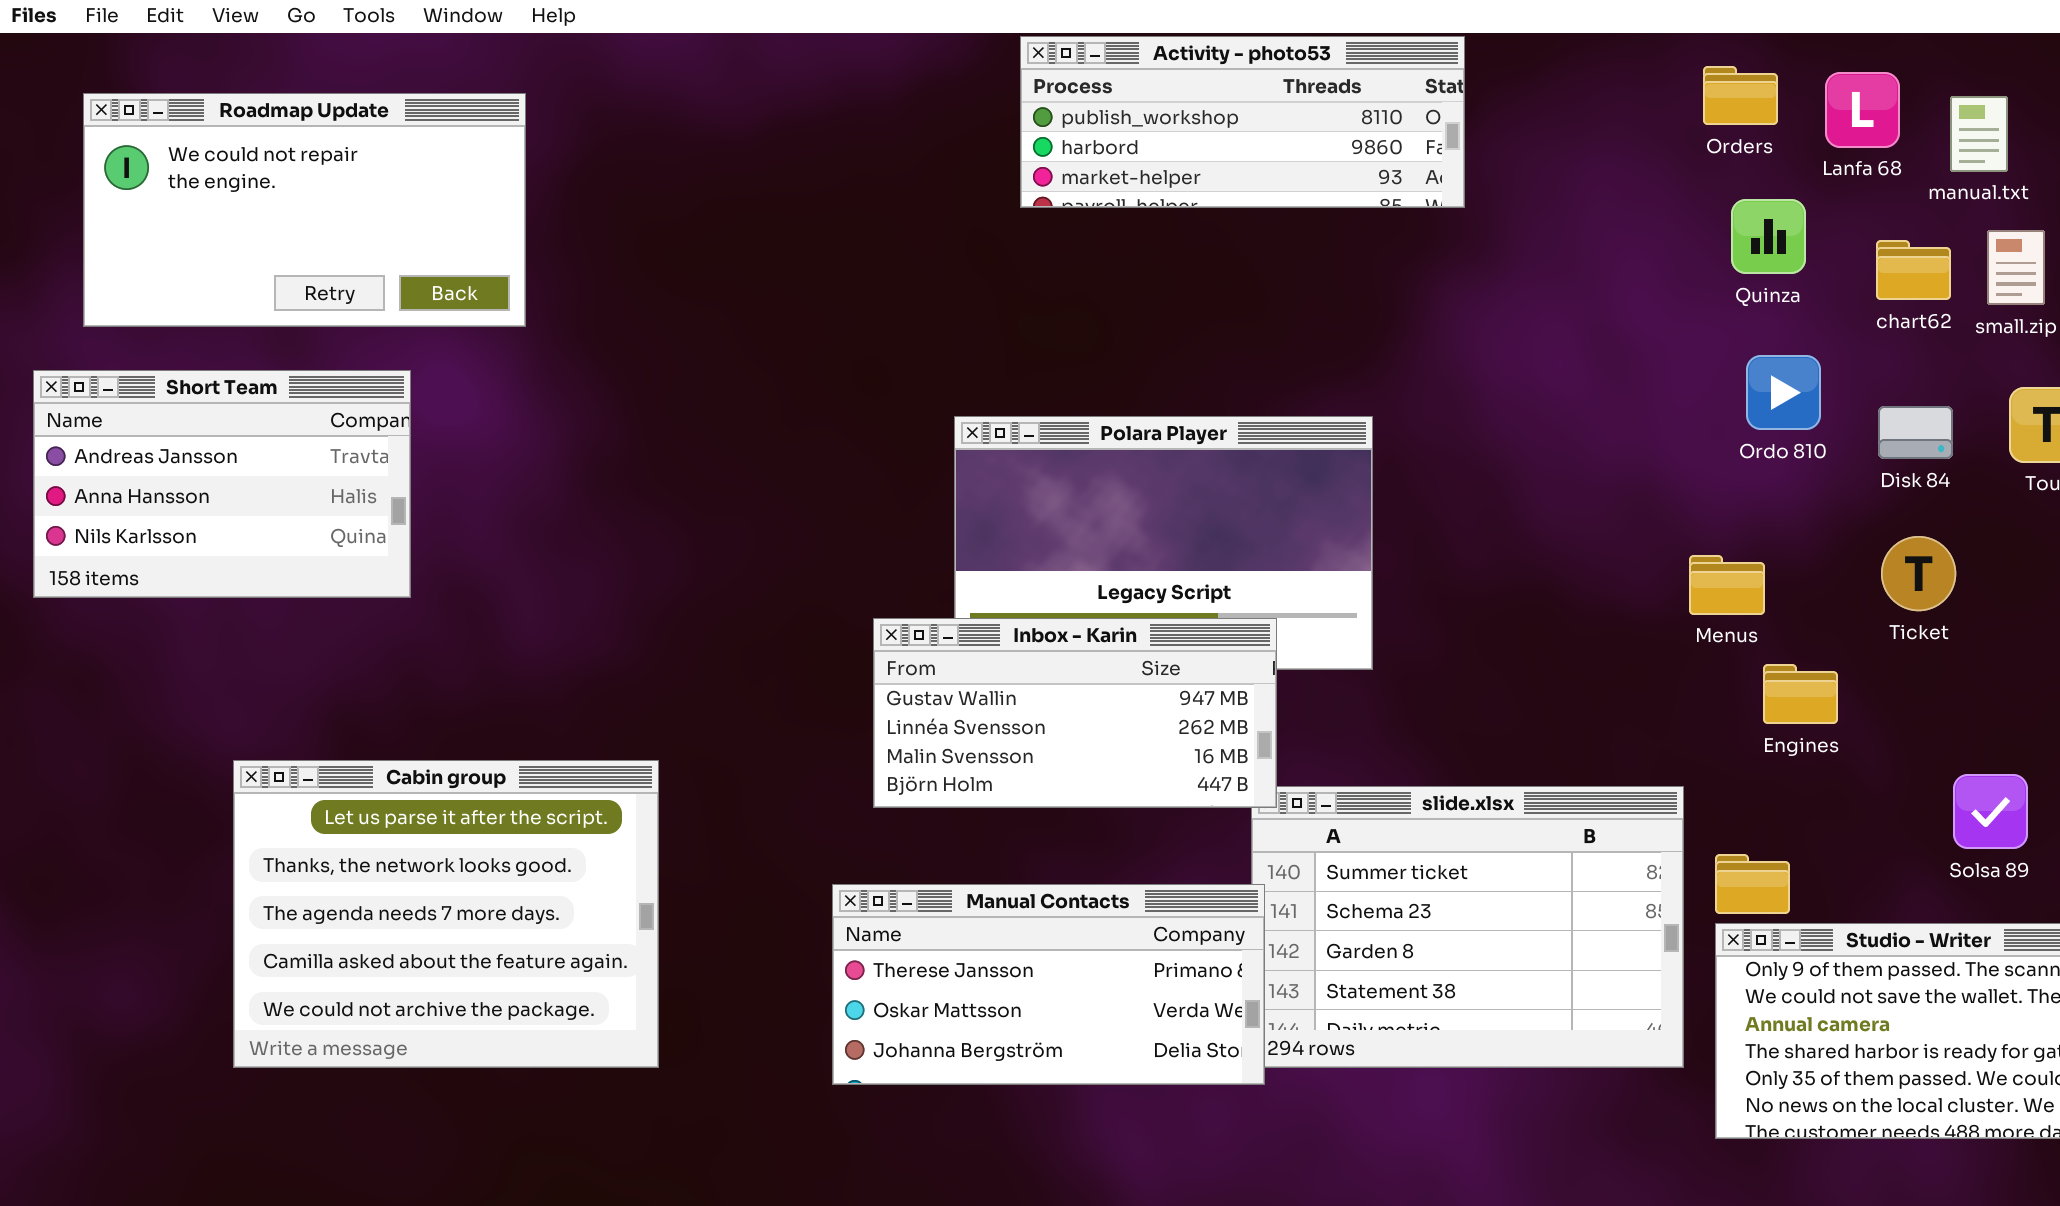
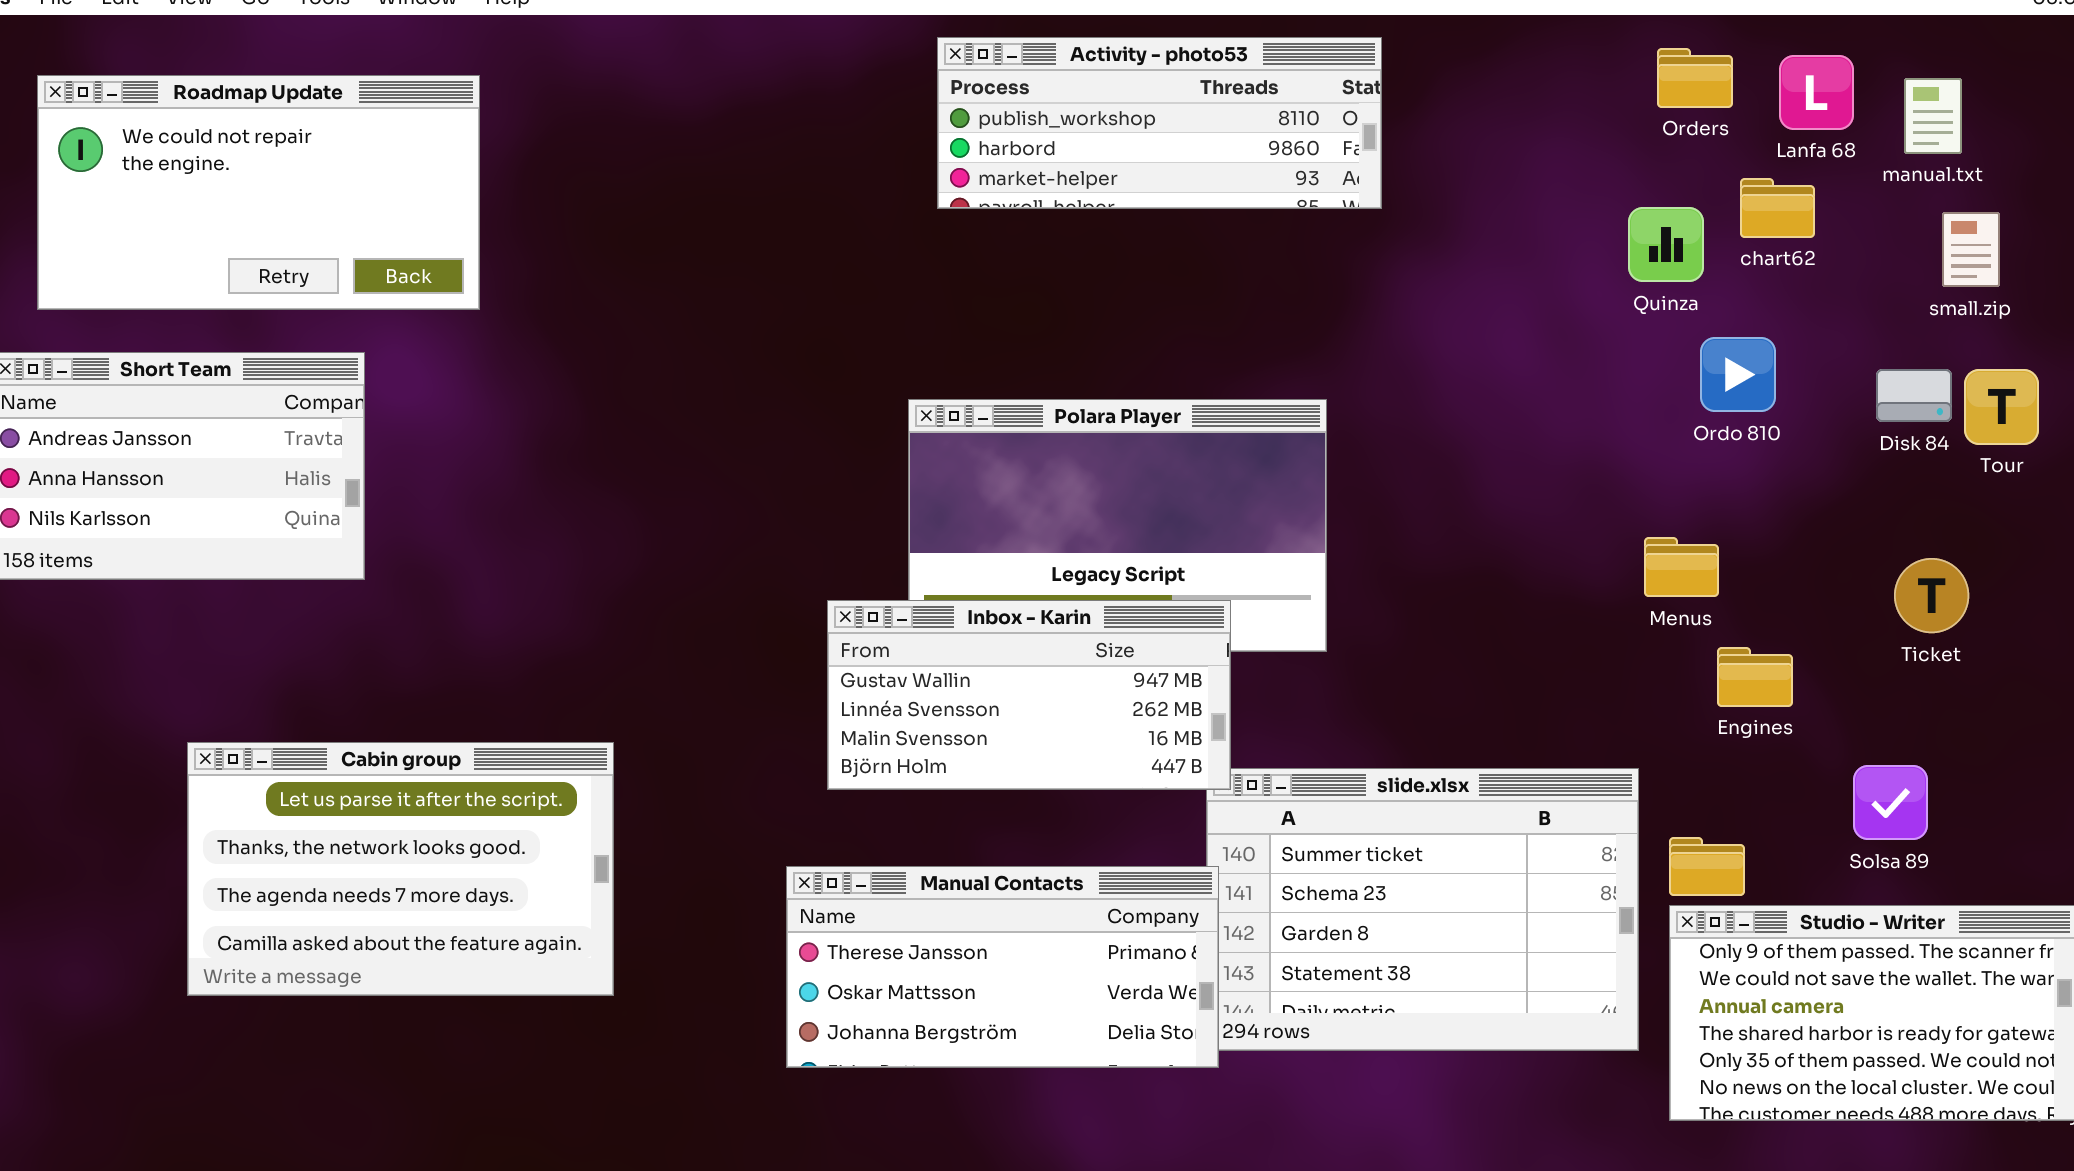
Activity - photo53: [1020,36,1465,208] -> [937,37,1382,209], moved
Quinza: [1731,199,1806,274] -> [1628,207,1704,282], moved
chart62: [1876,240,1951,300] -> [1740,178,1815,238], moved
Disk 84: [1878,406,1953,459] -> [1876,369,1952,422], moved
Ticket: [1881,536,1956,611] -> [1894,558,1969,633], moved
Cabin group: [233,760,659,1068] -> [187,742,614,996], resized
Solsa 89: [1953,774,2028,849] -> [1853,765,1928,840], moved

